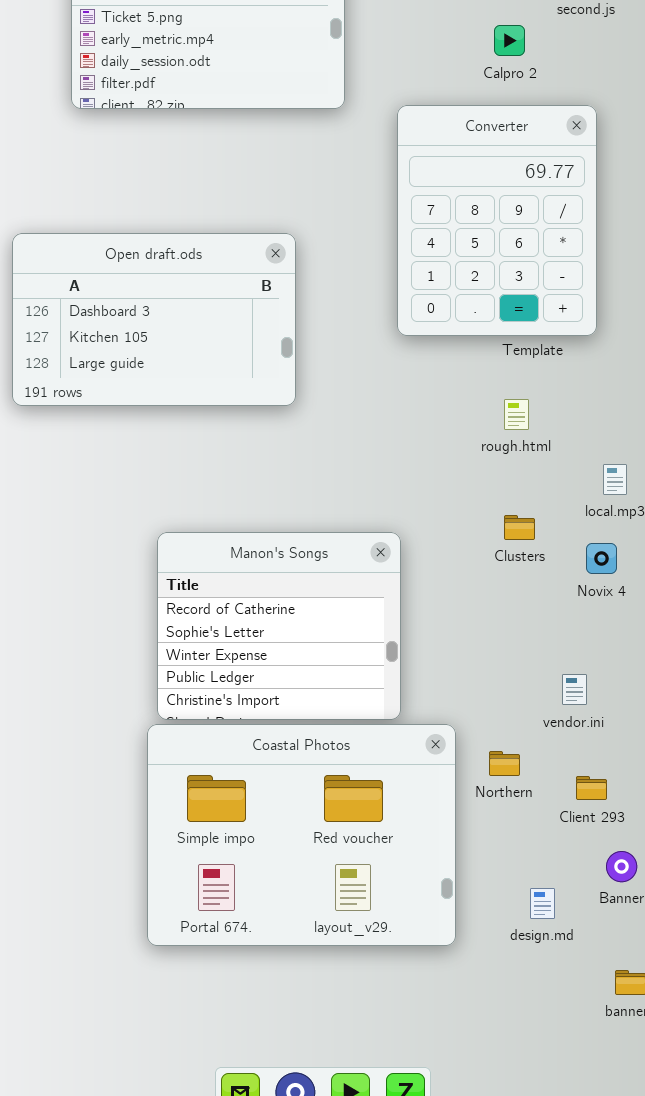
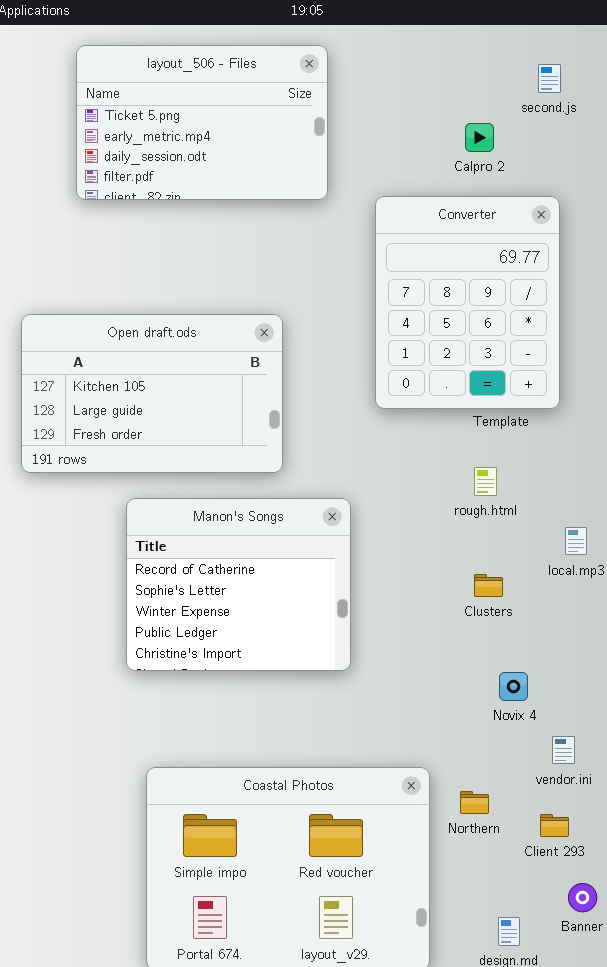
Open draft.ods: [12,233,296,406] -> [21,314,283,473], scrolled down 1 row
Manon's Songs: [157,532,401,720] -> [126,498,351,671], moved
Novix 4: [586,543,617,574] -> [499,672,528,701], moved
vendor.ini: [562,674,587,705] -> [552,736,575,764], moved

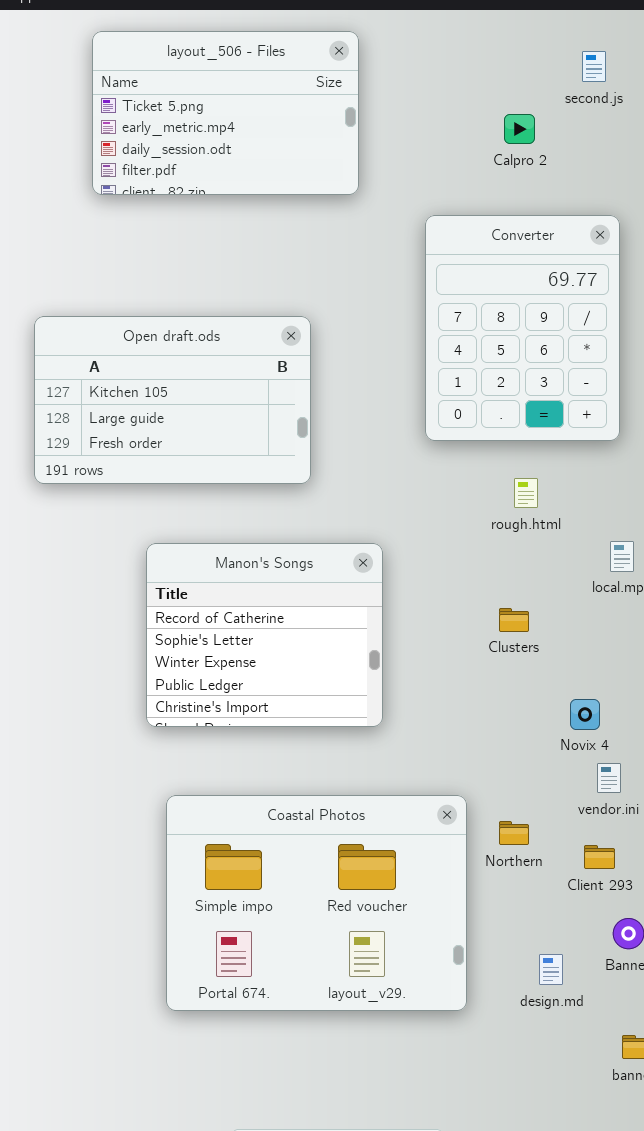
Converter: [375,196,560,409] -> [425,215,620,441], moved
Manon's Songs: [126,498,351,671] -> [146,543,383,727], moved
Clusters: [474,574,503,597] -> [499,608,529,632], moved
Novix 4: [499,672,528,701] -> [570,699,600,730], moved

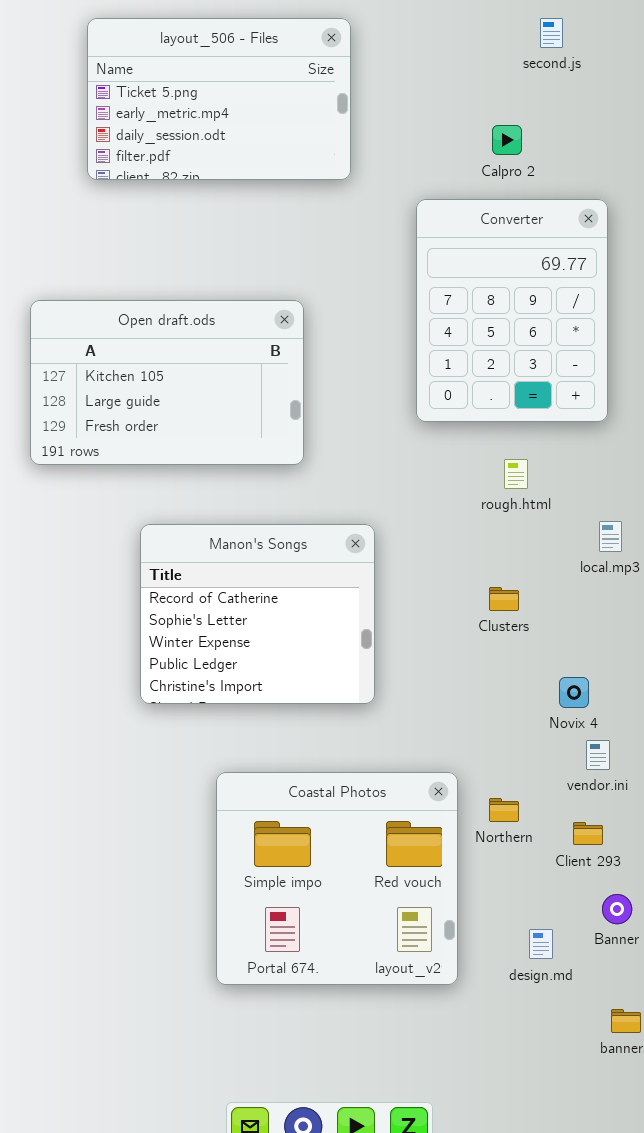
second.js: [582,51,606,82] -> [540,18,563,48], moved
Calpro 2: [504,114,535,144] -> [492,125,522,155], moved
Coastal Photos: [166,795,467,1011] -> [216,772,458,985], resized

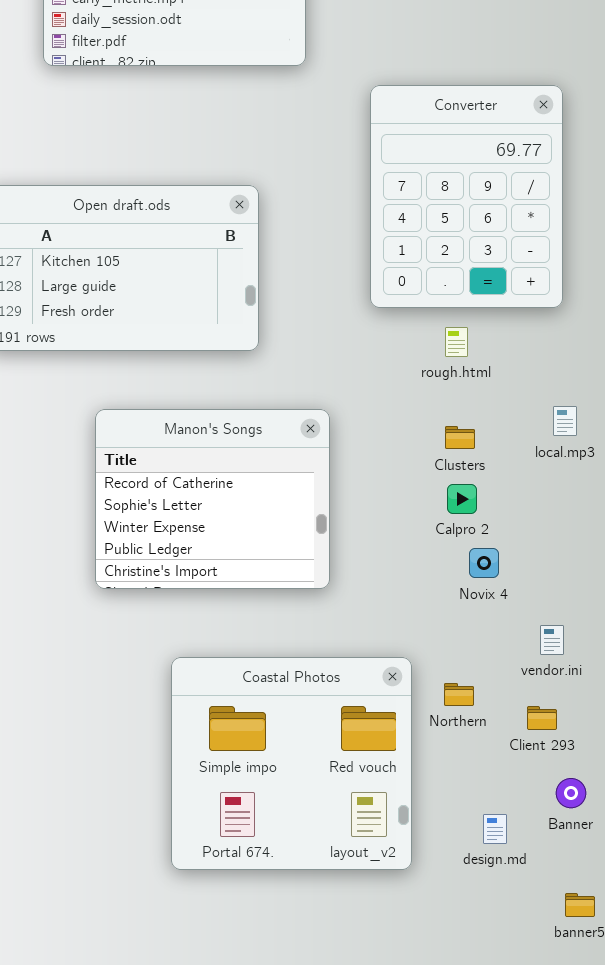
Calpro 2: [492,125,522,155] -> [447,484,477,514], moved
rough.html: [504,459,528,489] -> [445,327,468,357], moved
Clusters: [489,587,519,611] -> [445,426,475,449], moved
Novix 4: [559,677,589,708] -> [469,548,499,578], moved

